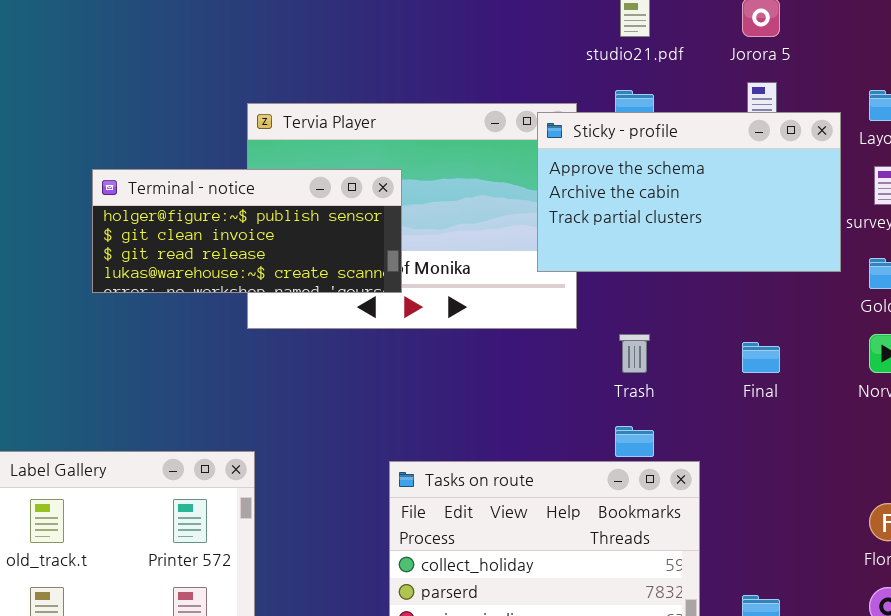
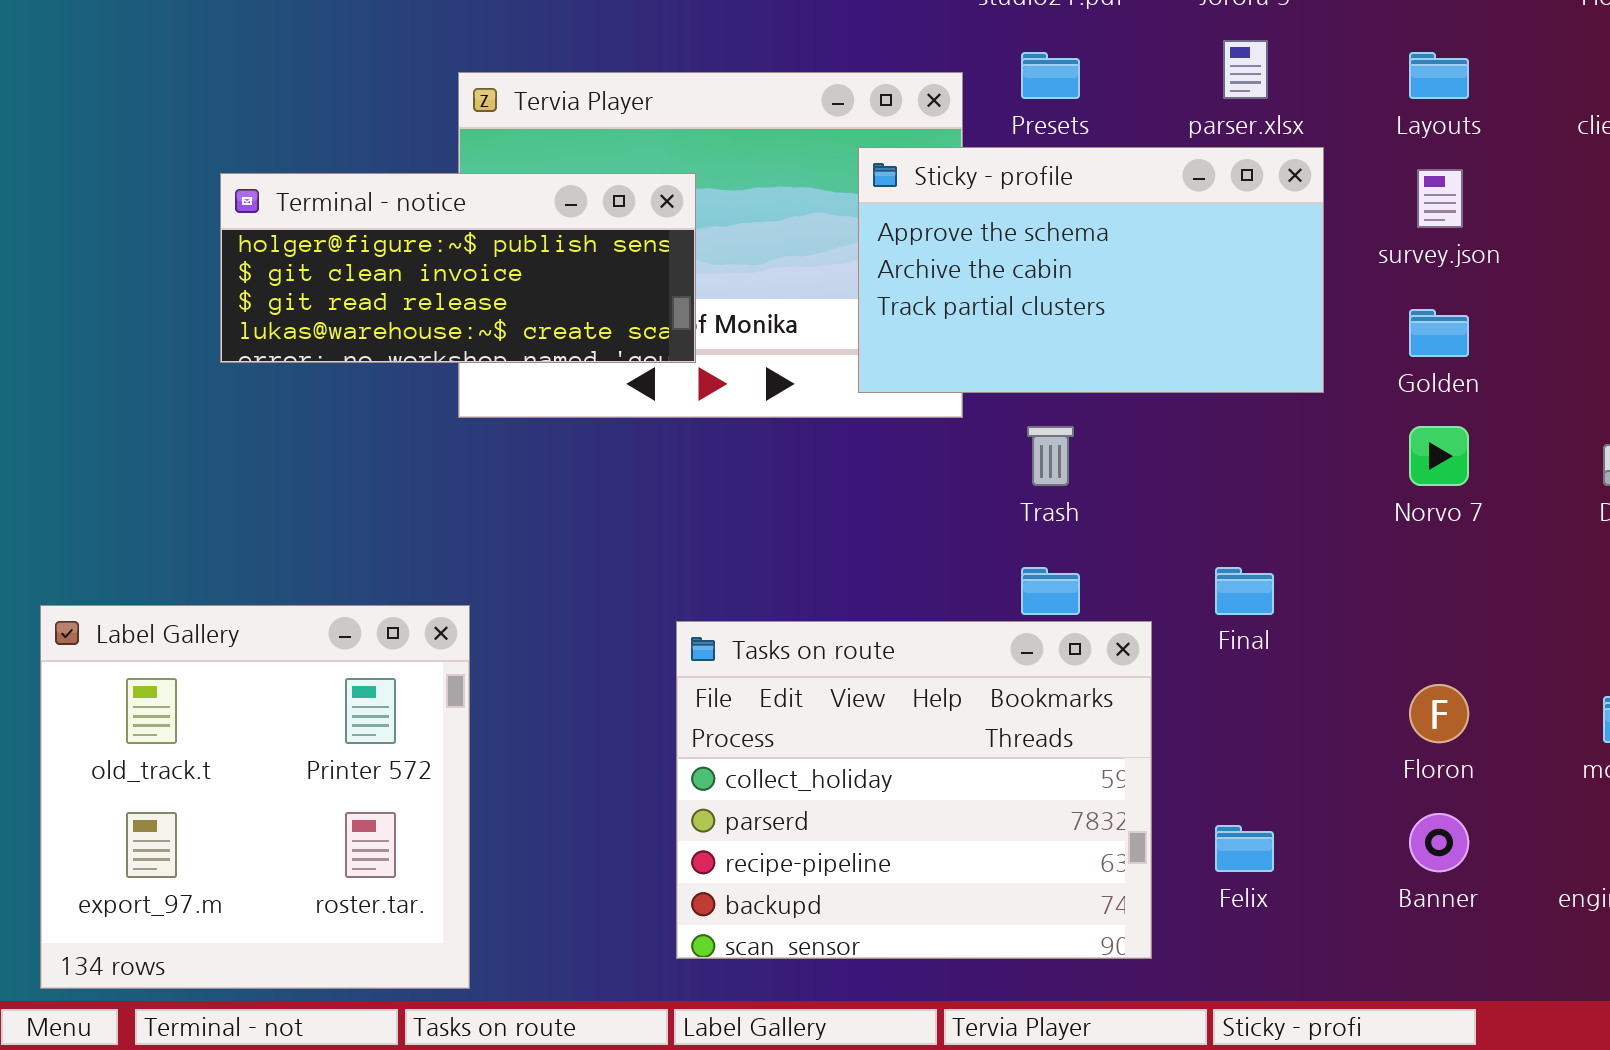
Sticky - profile: [537,112,841,272] -> [858,147,1324,393], moved
Final: [742,342,780,373] -> [1215,567,1274,615], moved

